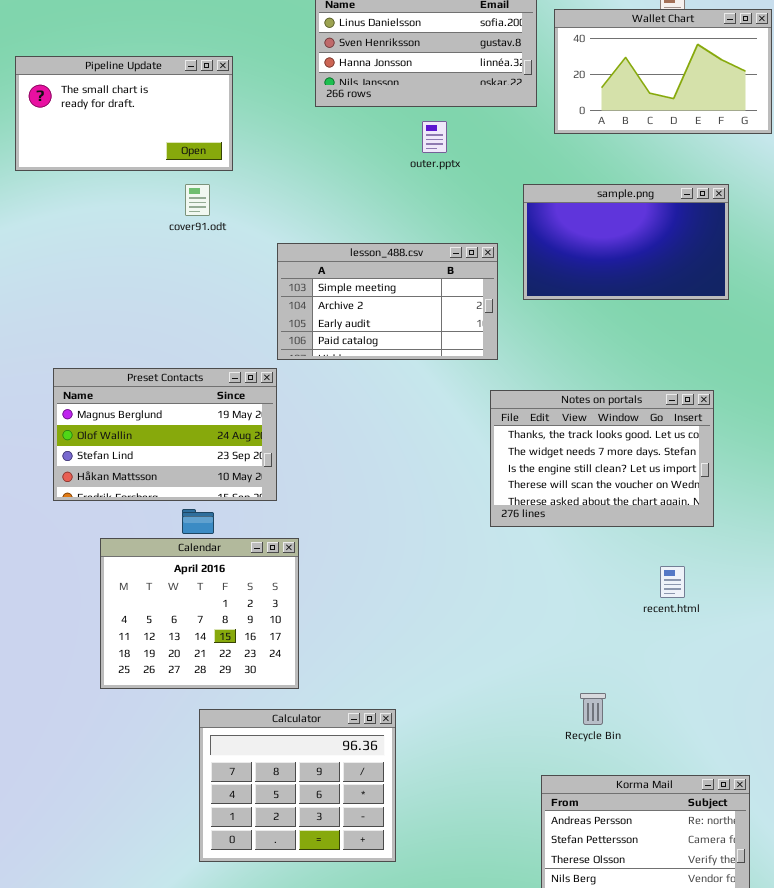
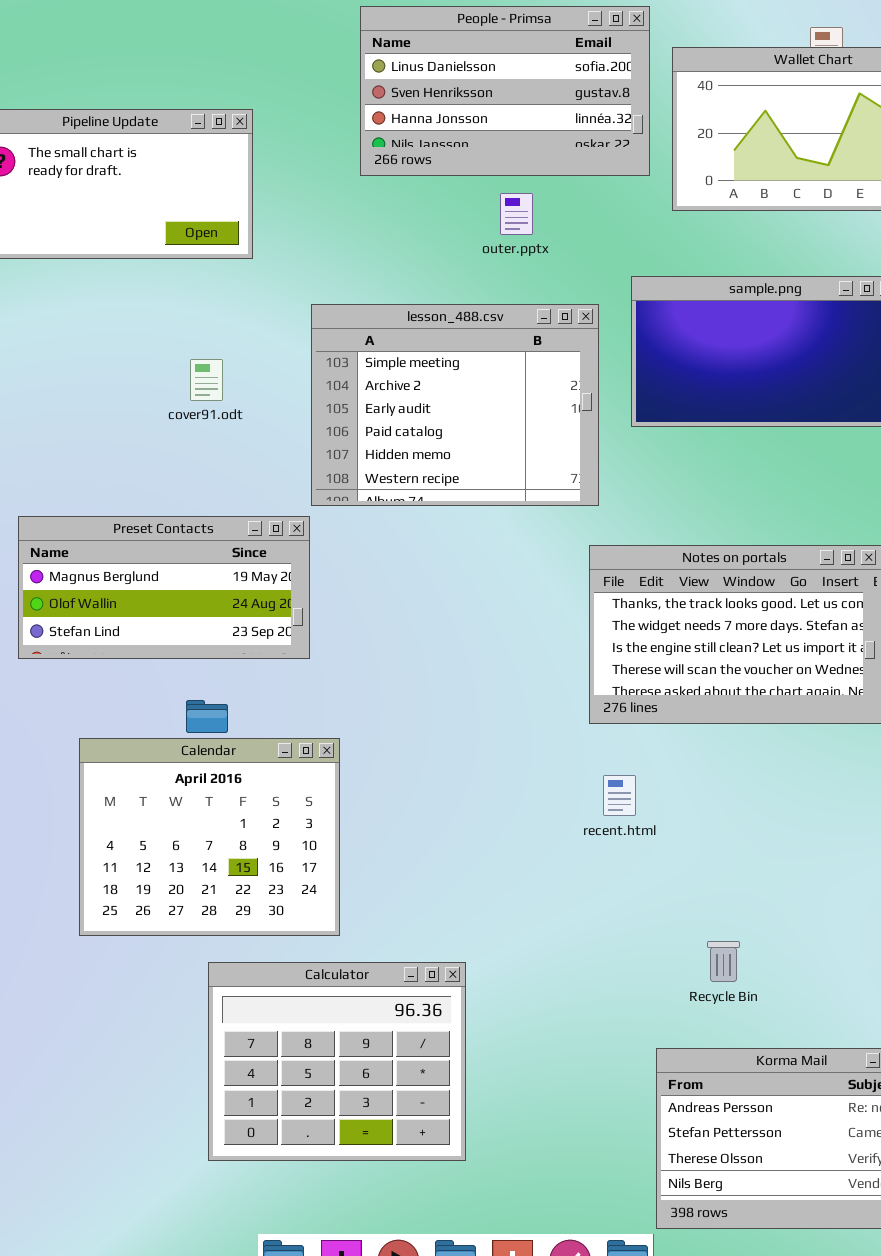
cover91.odt: [185,184,210,216] -> [190,359,223,401], moved
lesson_488.csv: [277,243,498,360] -> [311,304,599,506], resized
Preset Contacts: [53,368,277,501] -> [18,516,310,659], resized
recent.html: [660,566,685,598] -> [603,775,636,816], moved

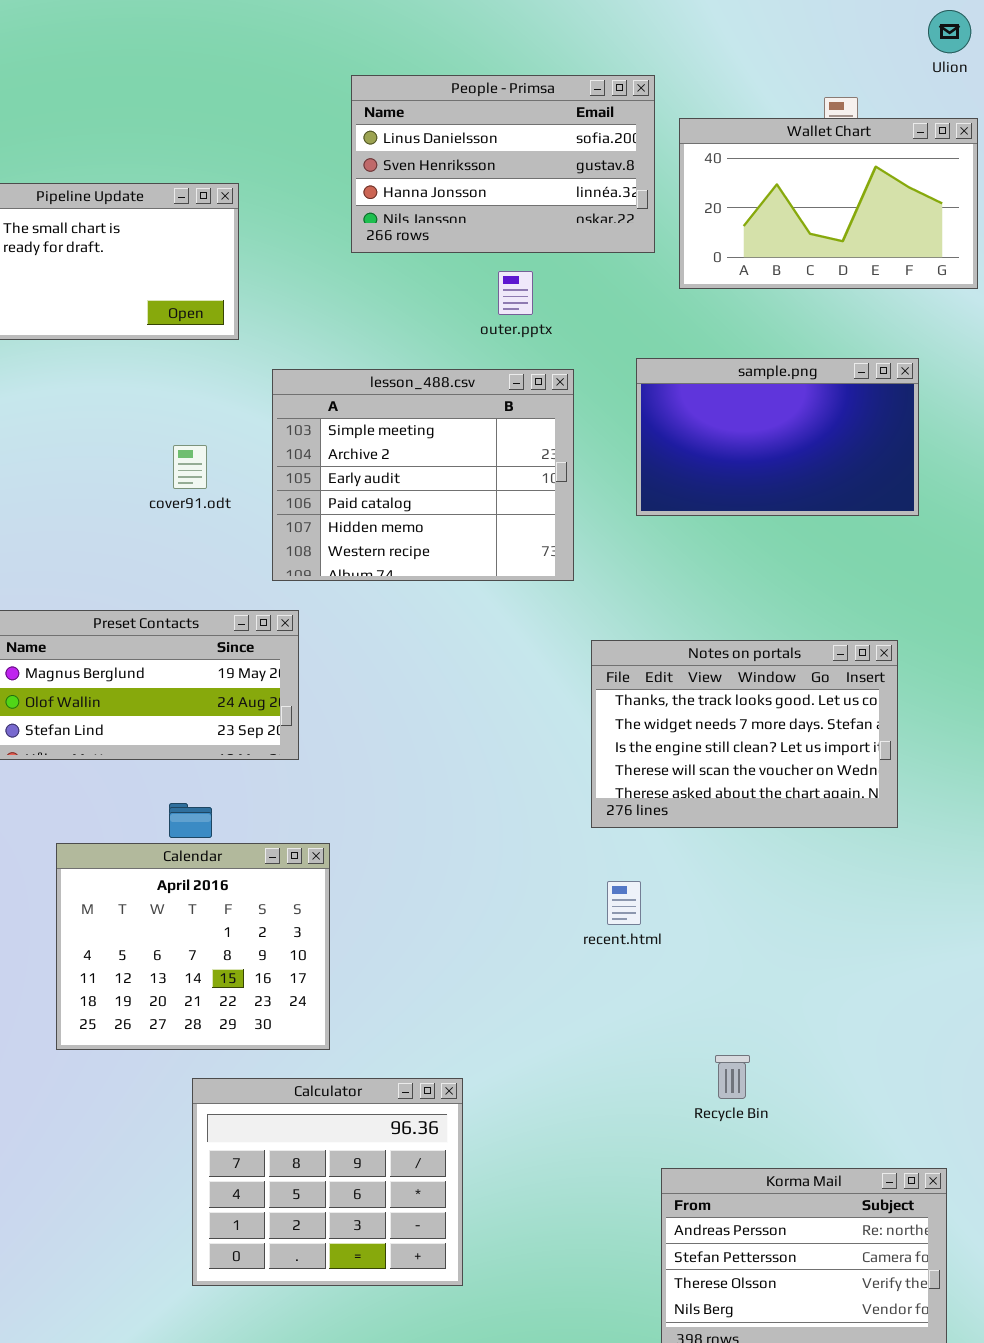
lesson_488.csv: [311,304,599,506] -> [272,369,574,581], moved

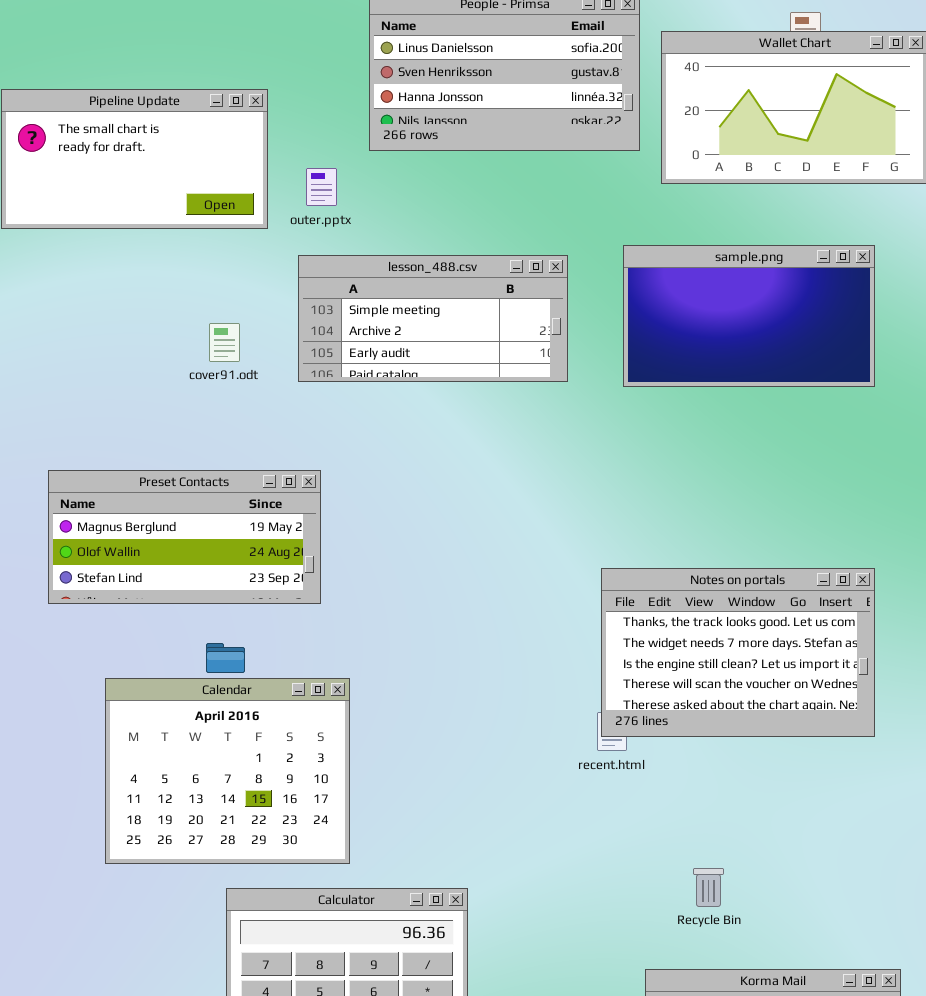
outer.pptx: [498,271,533,315] -> [306,168,337,206], moved
lesson_488.csv: [272,369,574,581] -> [298,255,568,382], resized
Notes on portals: [591,640,898,828] -> [601,568,875,737], moved

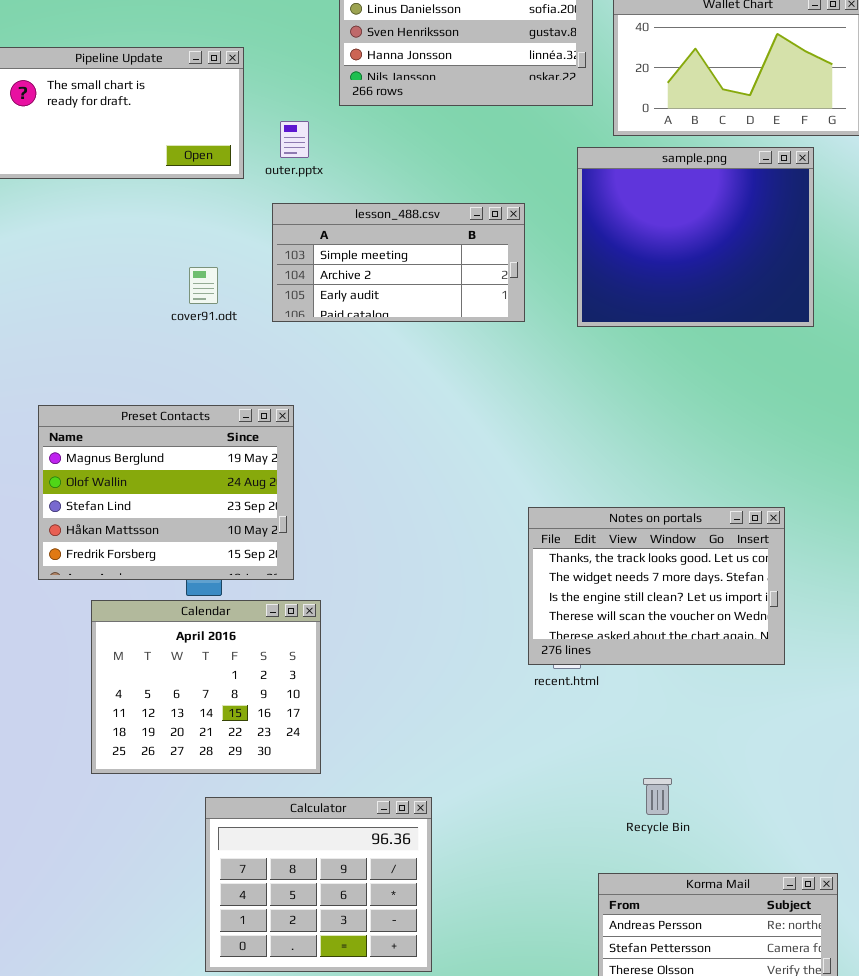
sample.png: [623,245,875,387] -> [577,147,814,327], resized
Preset Contacts: [48,470,321,604] -> [38,405,294,580], resized
Notes on portals: [601,568,875,737] -> [528,507,785,665], moved

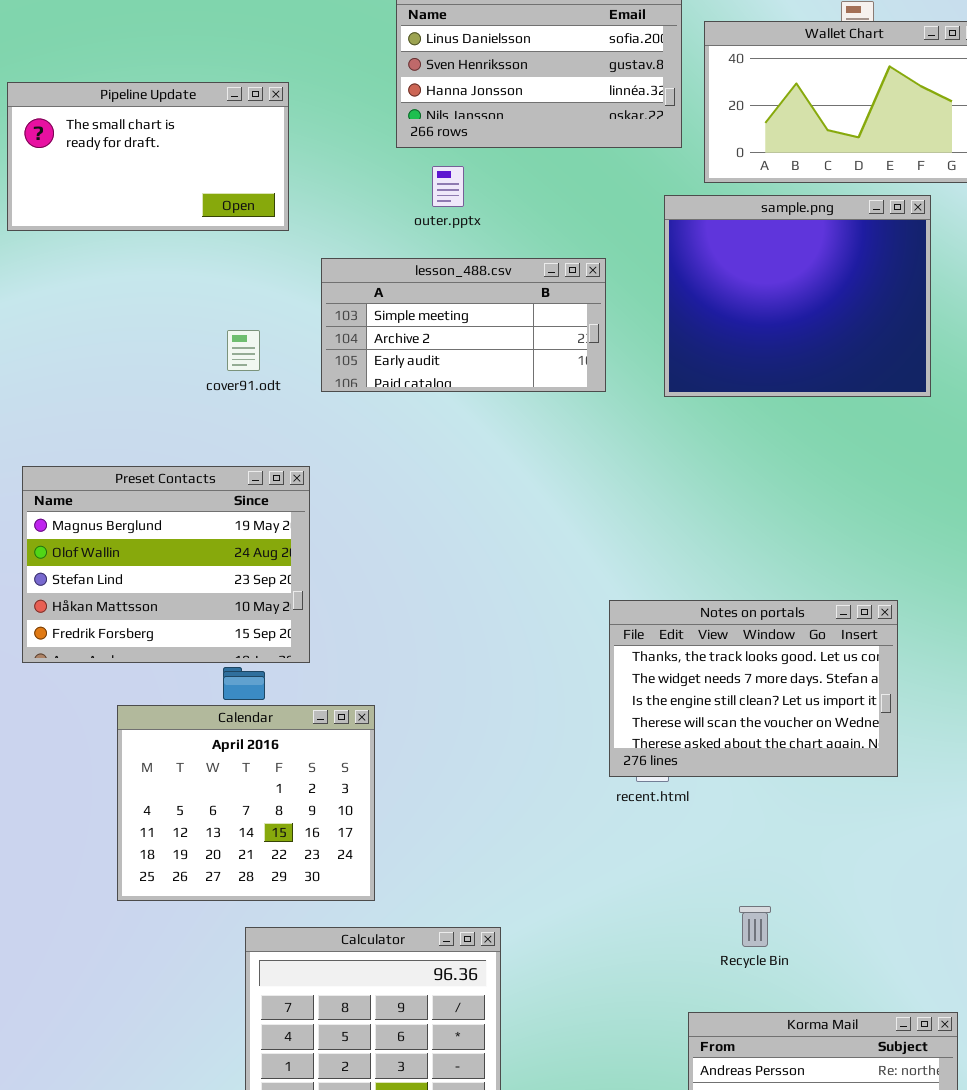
outer.pptx: [280,121,309,158] -> [432,166,464,207], moved
Preset Contacts: [38,405,294,580] -> [22,466,310,663], moved

